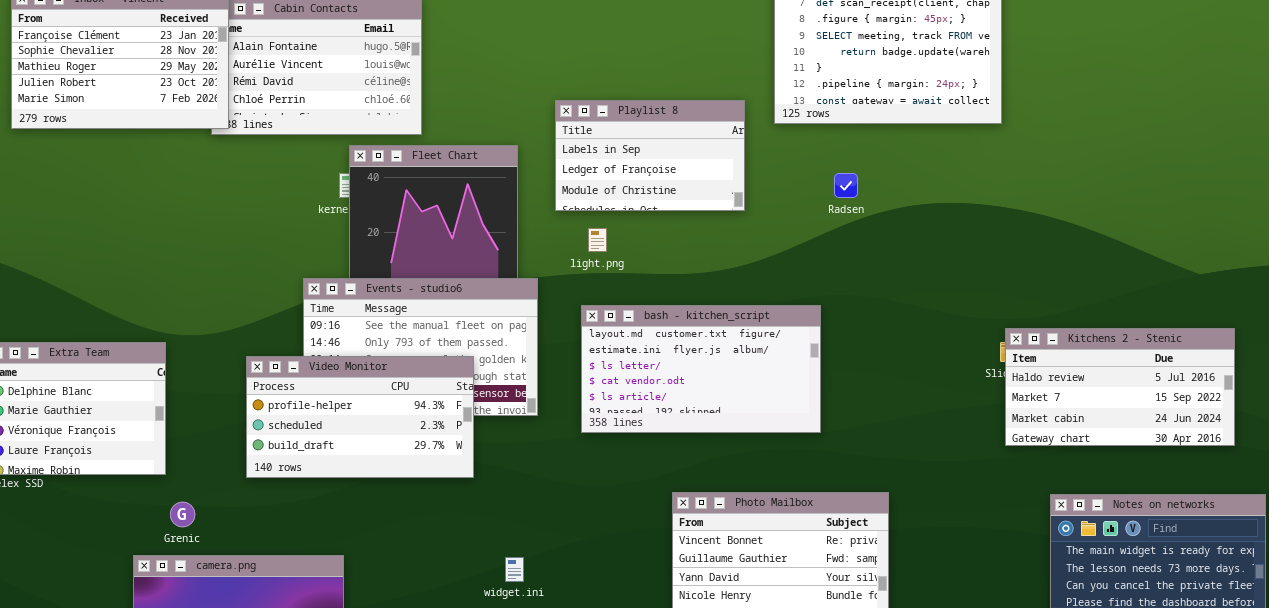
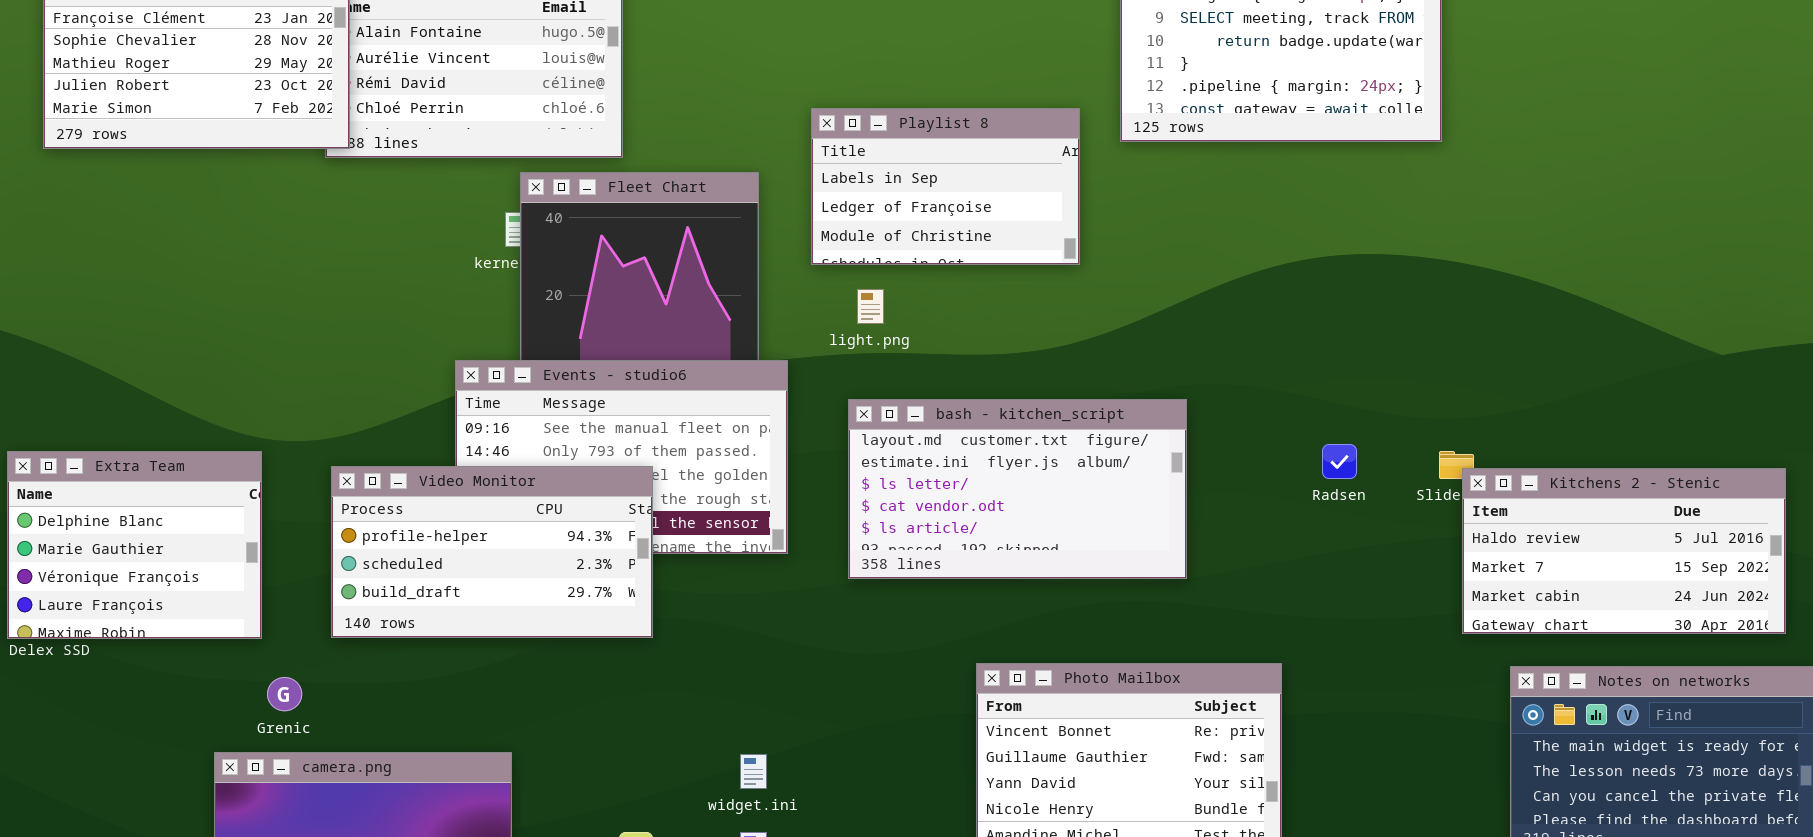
Radsen: [834,173,858,198] -> [1322,444,1357,479], moved
Kitchens 2 - Stenic: [1005,328,1235,446] -> [1462,468,1786,634], moved
Video Monitor: [246,356,474,478] -> [331,466,653,638], moved

